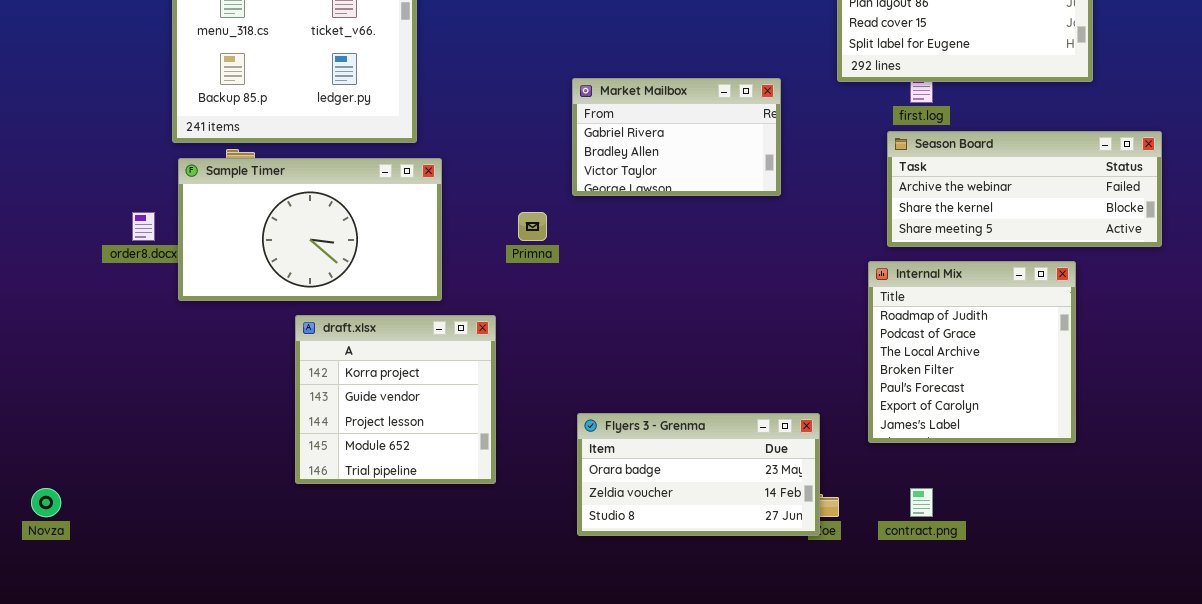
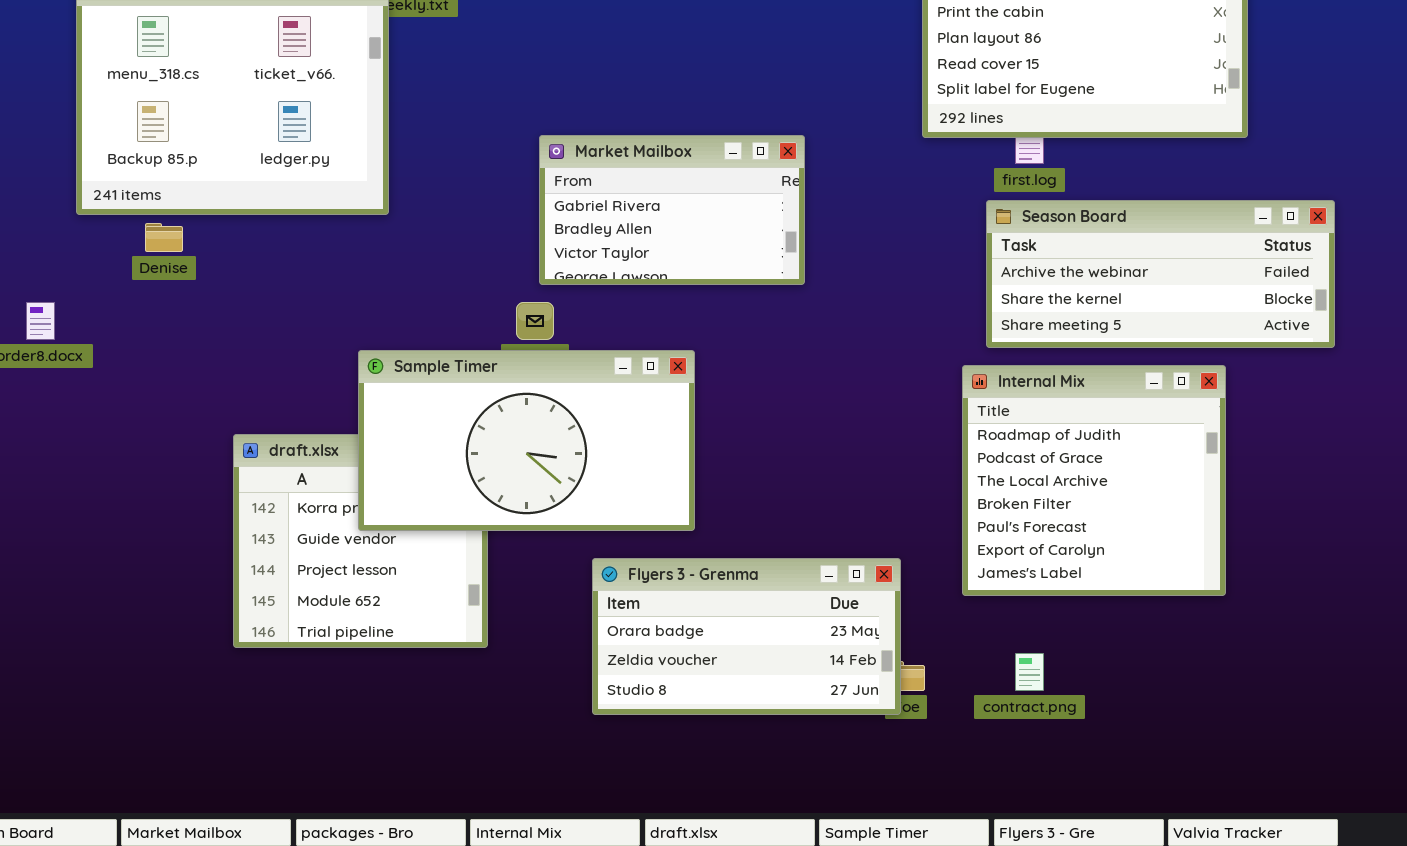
Market Mailbox: [572,78,781,196] -> [539,135,805,285], moved
Sample Timer: [178,158,442,301] -> [358,350,695,531], moved

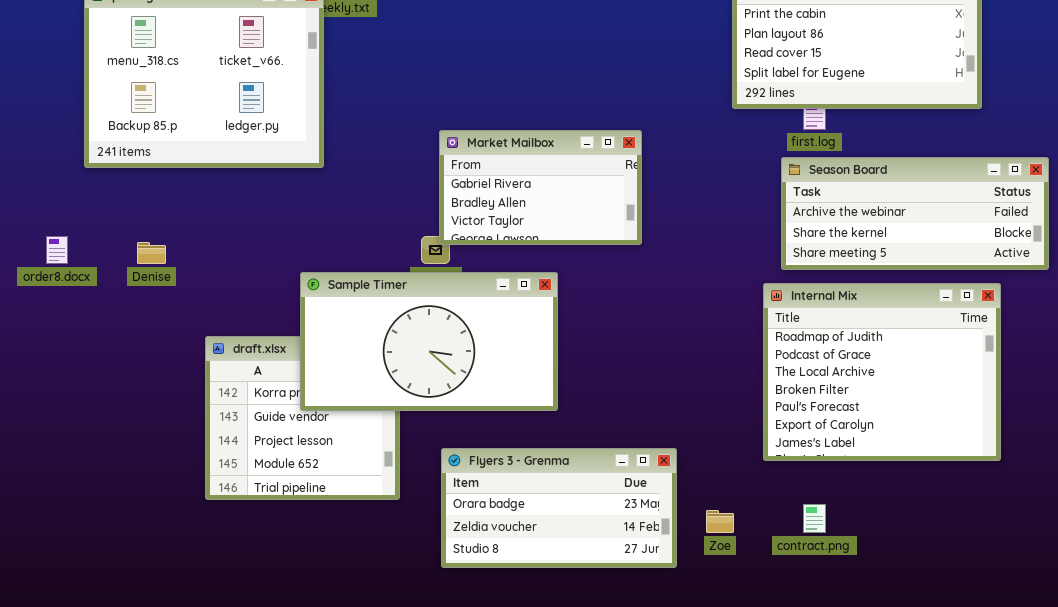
Market Mailbox: [539,135,805,285] -> [439,130,642,245], moved
Denise: [145,223,183,252] -> [137,242,166,264], moved
Internal Mix: [962,365,1226,596] -> [763,283,1001,461], resized
Flyers 3 - Grenma: [592,558,901,715] -> [441,448,677,568], moved

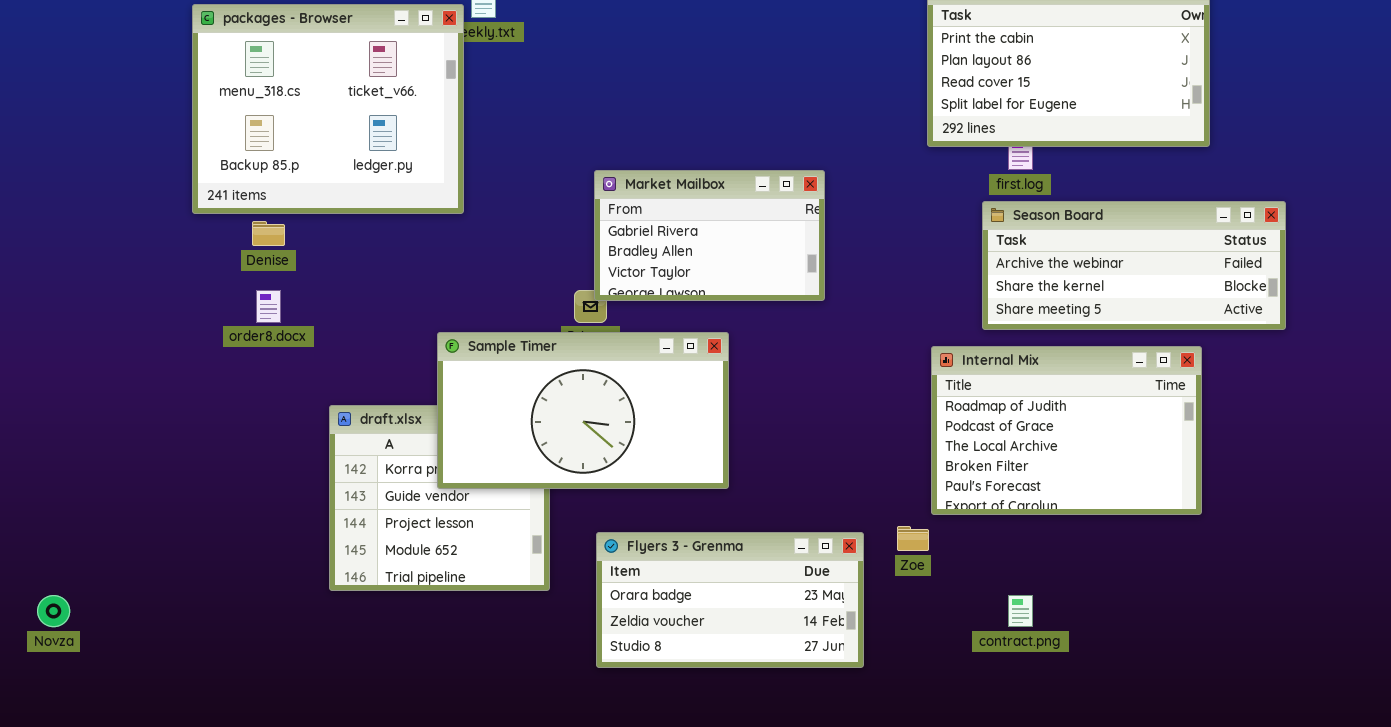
order8.docx: [46,236,68,264] -> [256,290,281,323], moved
Denise: [137,242,166,264] -> [252,221,285,246], moved
Internal Mix: [763,283,1001,461] -> [931,346,1202,515], moved, resized
Zoe: [706,510,734,533] -> [897,526,929,551], moved

